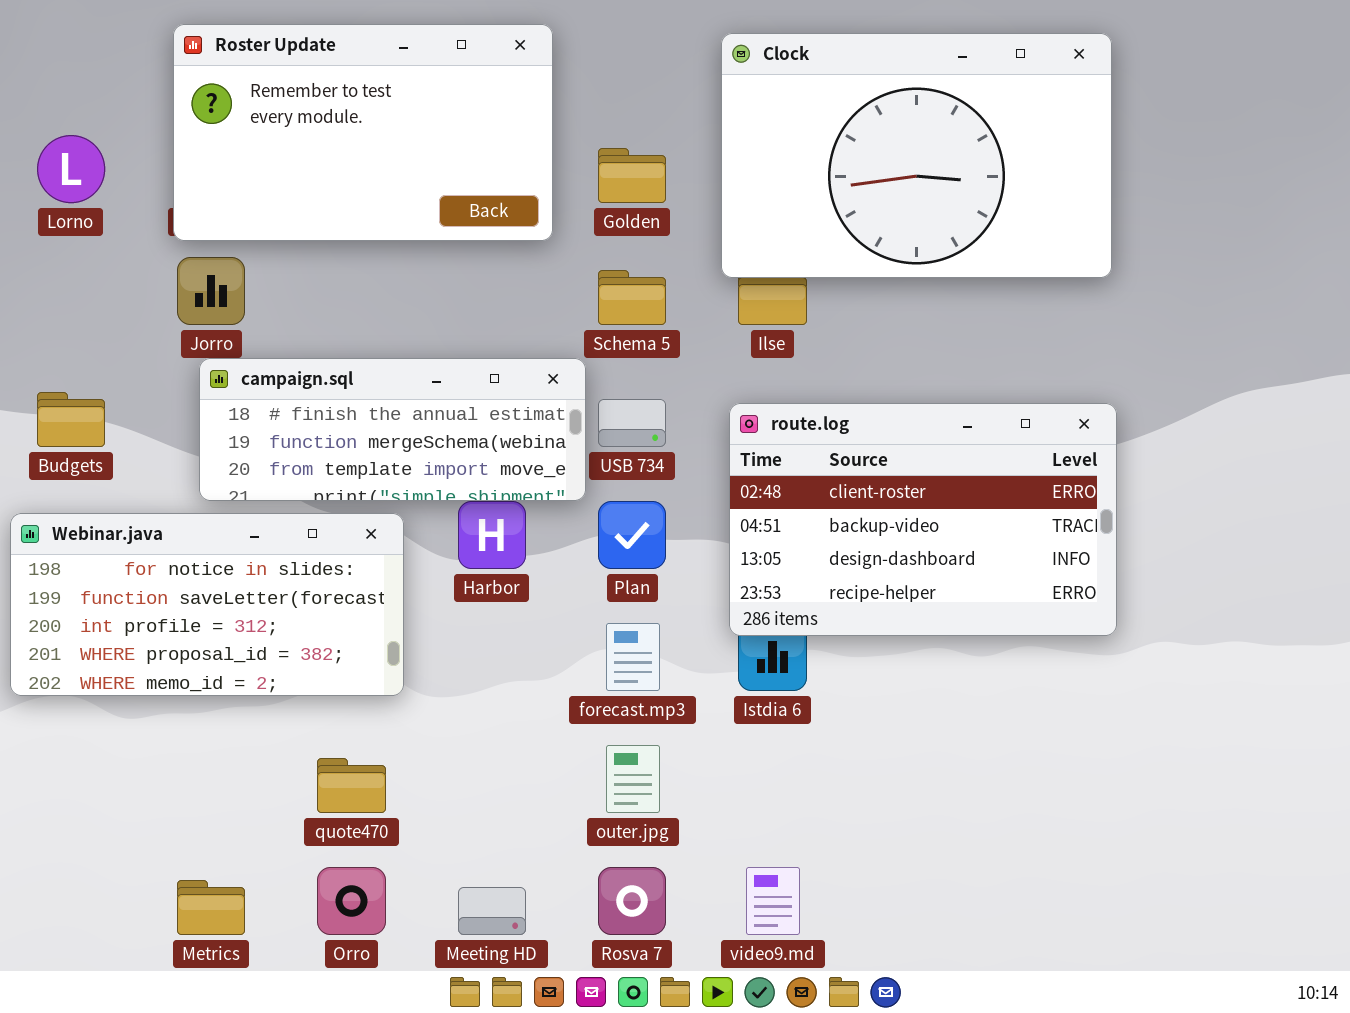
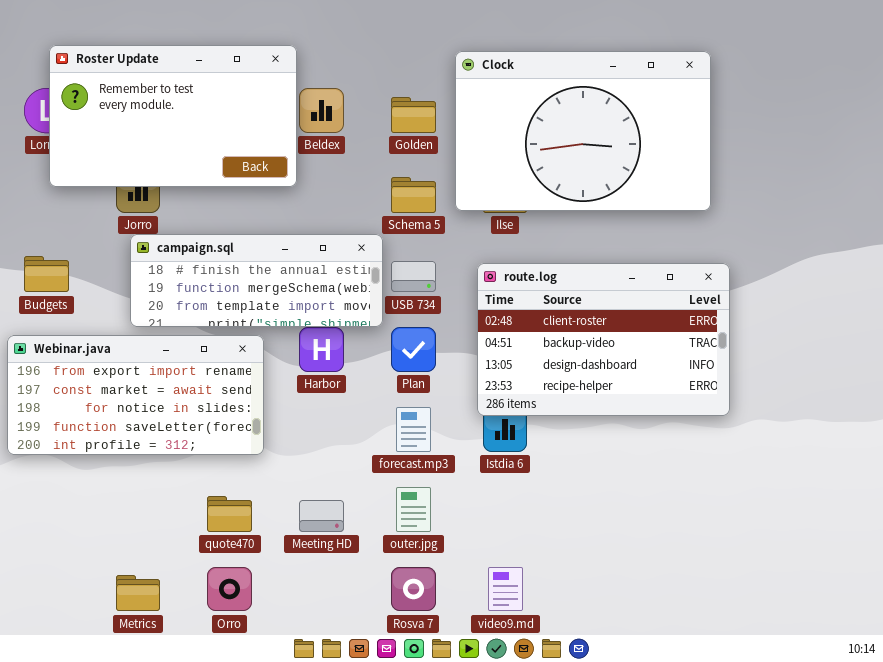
Roster Update: [173,24,553,241] -> [49,45,297,187], moved
Clock: [721,33,1112,278] -> [455,51,711,211], moved
Webinar.java: [10,513,404,696] -> [7,335,264,455], scrolled up 2 rows
Meeting HD: [458,887,526,935] -> [299,500,344,532], moved

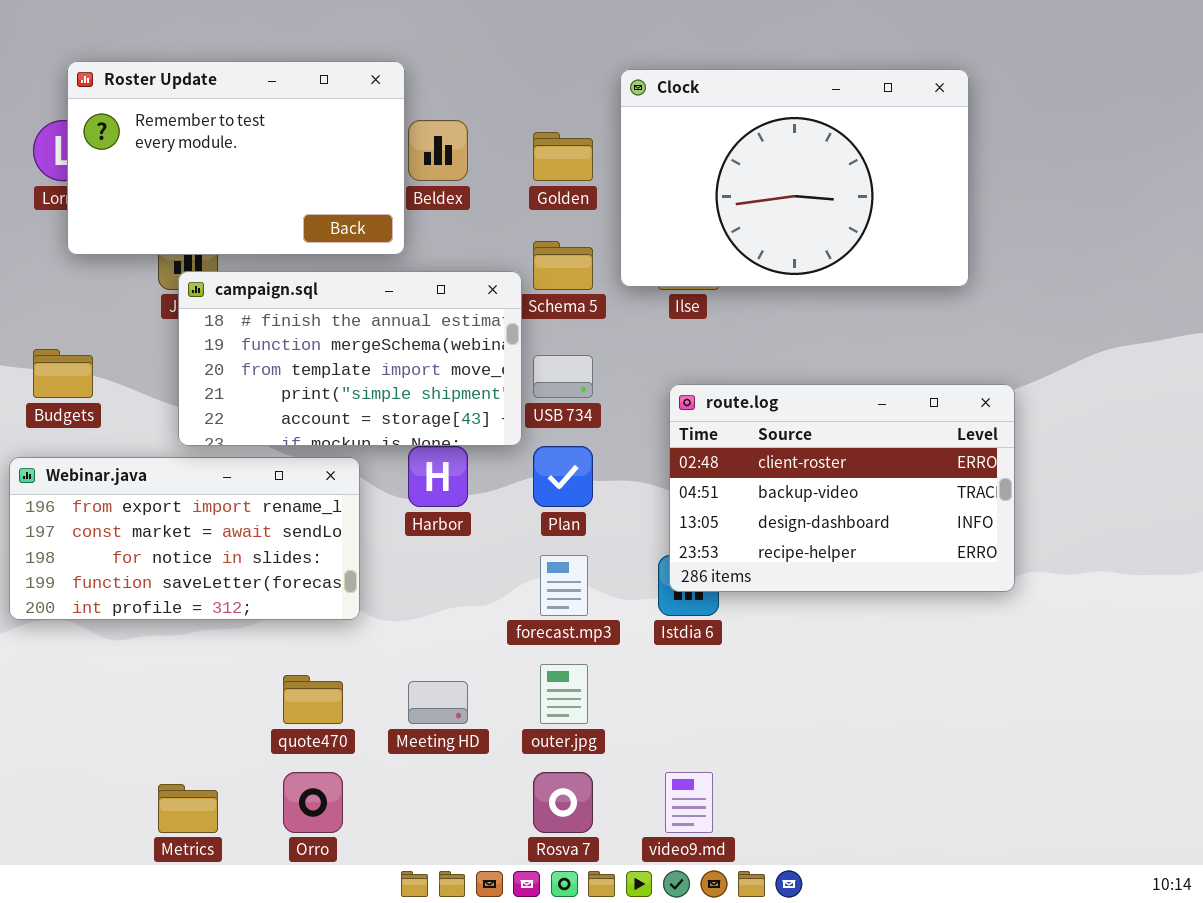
campaign.sql: [130,234,383,327] -> [178,271,522,446], resized
route.log: [477,263,730,416] -> [669,384,1015,592], moved

